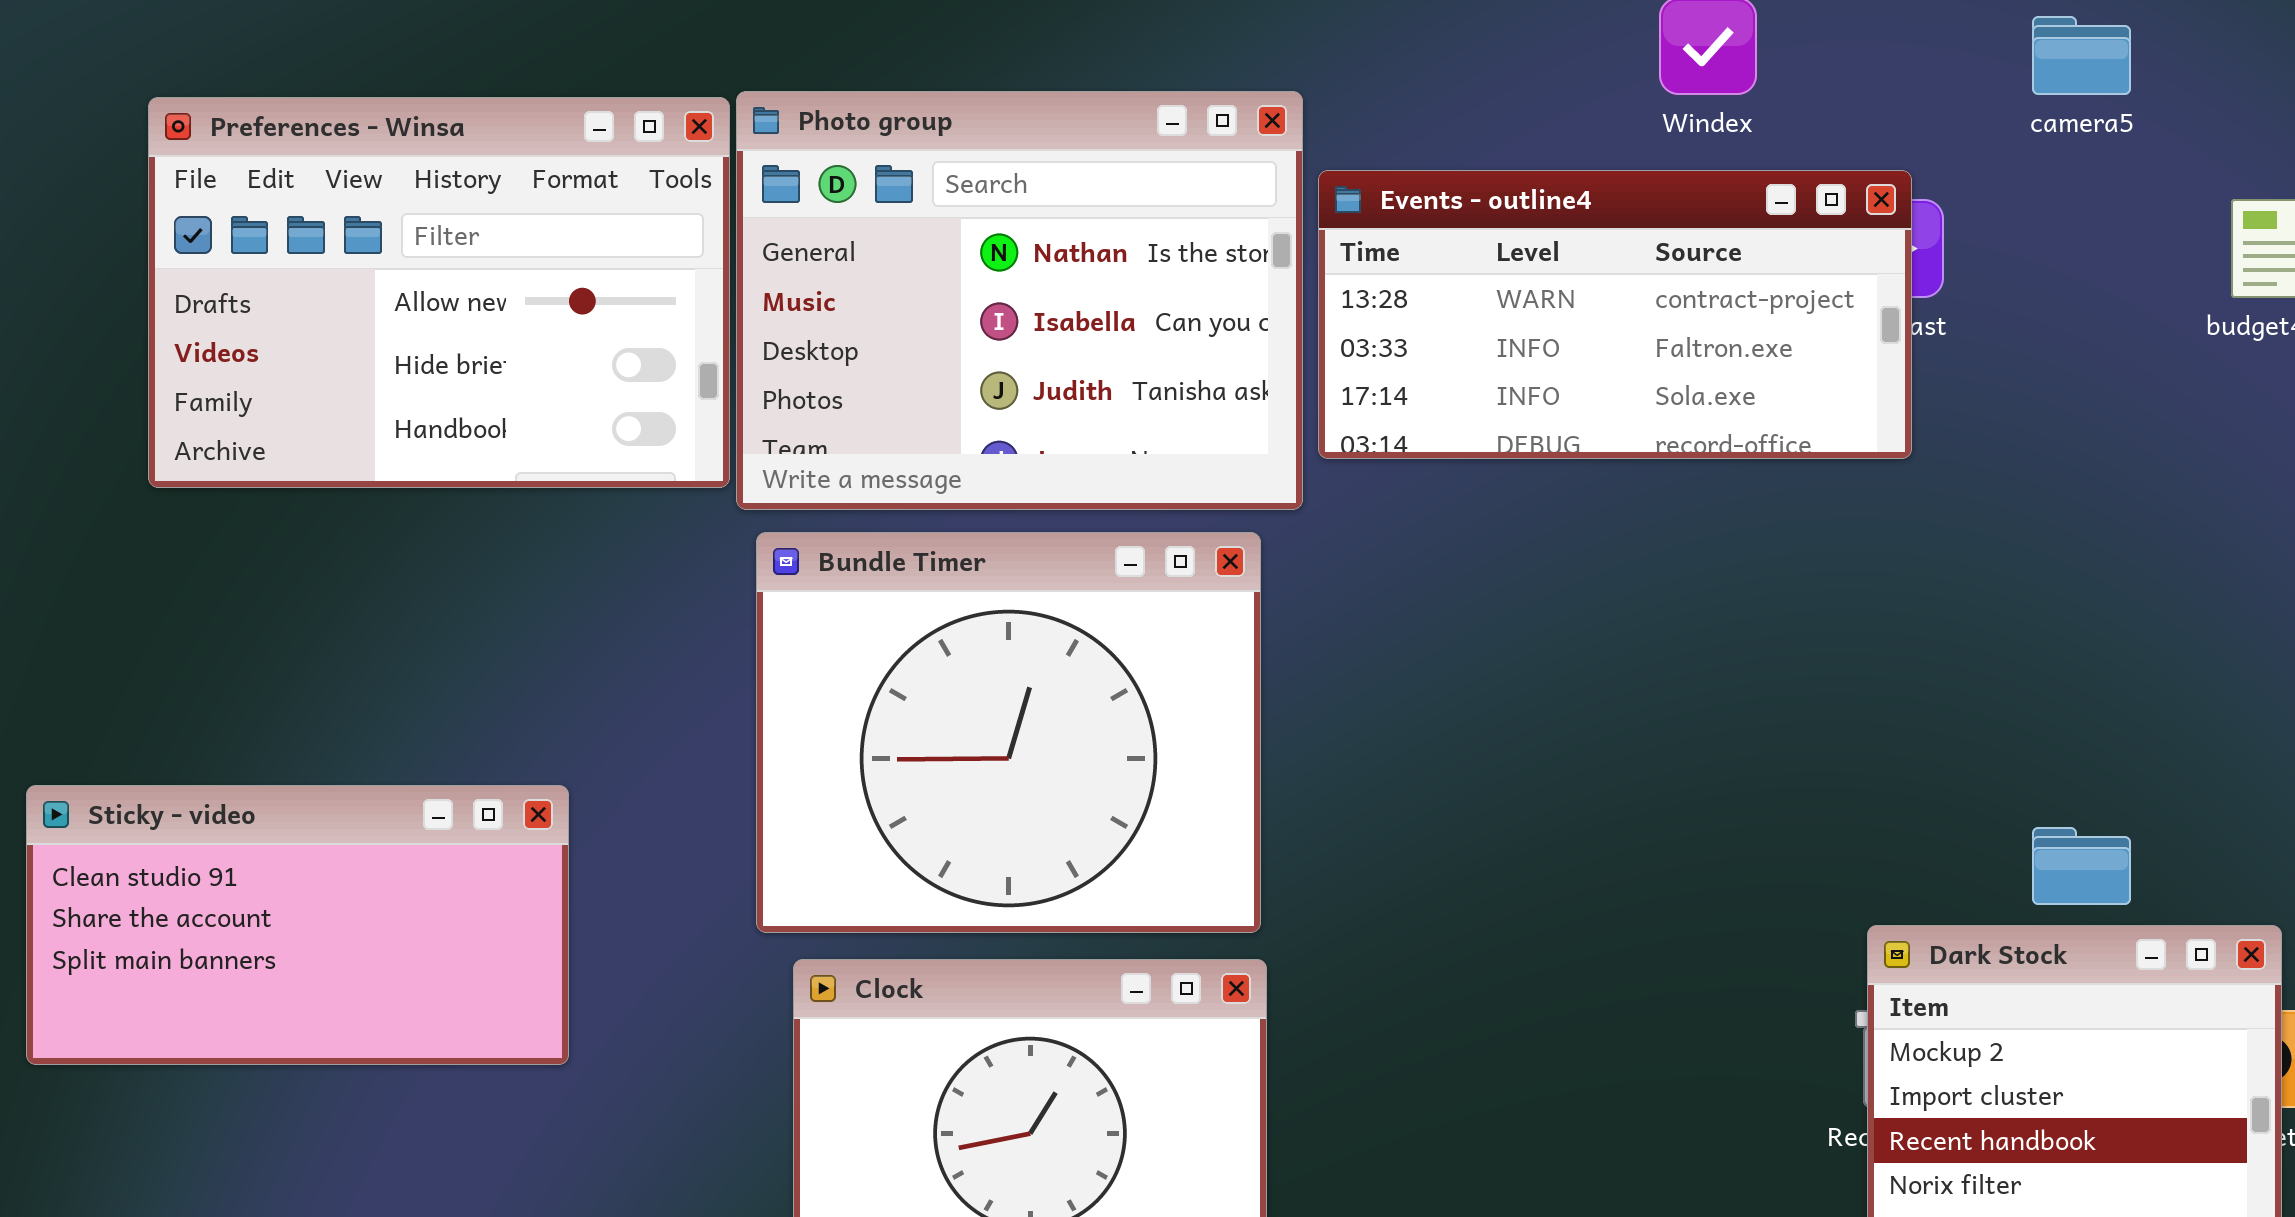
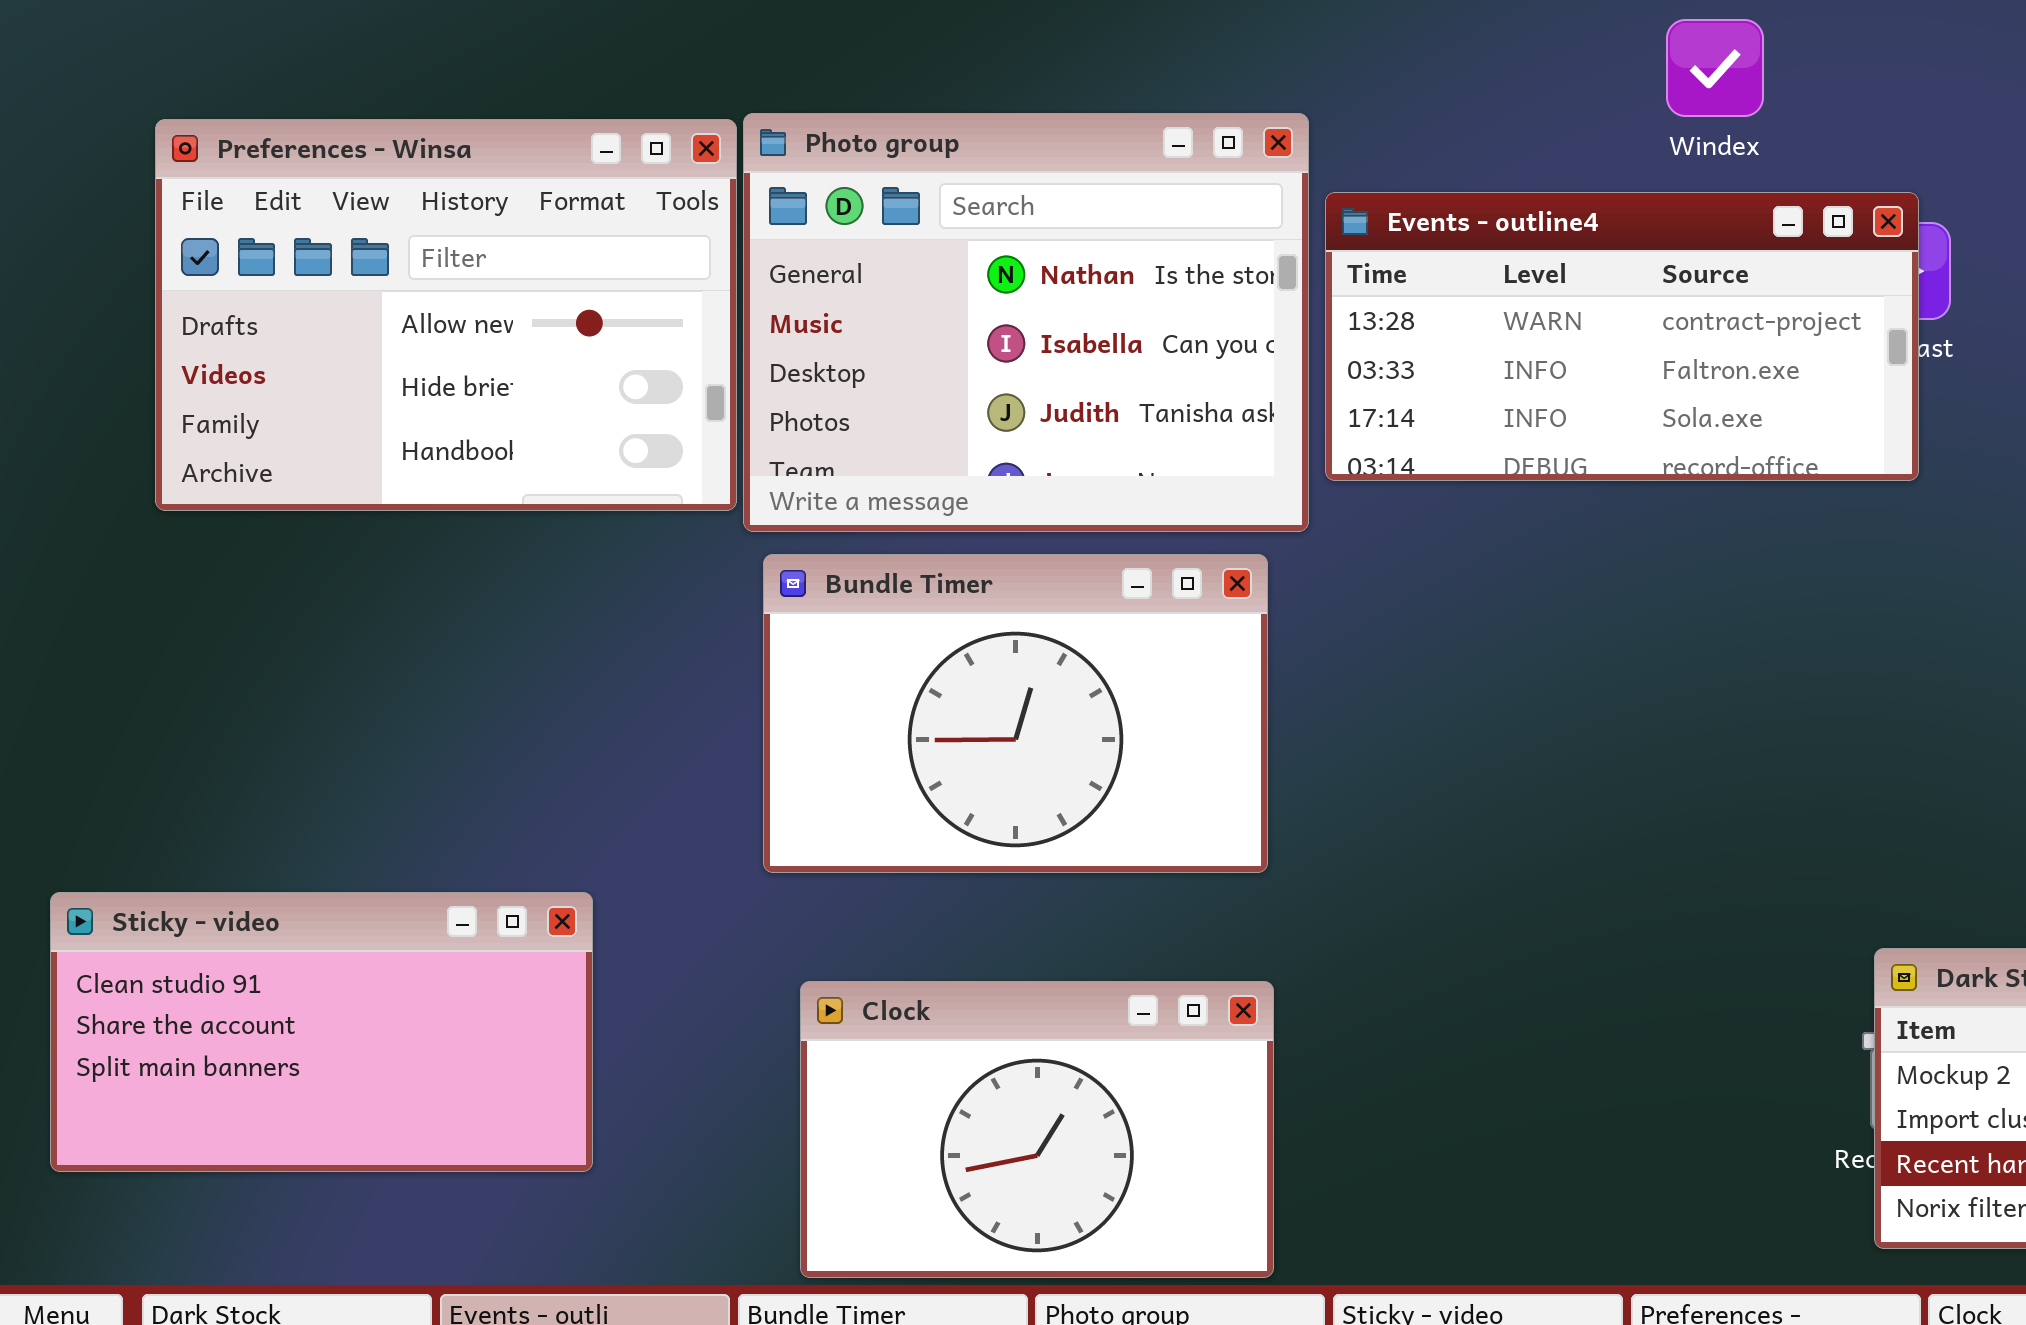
Bundle Timer: [756,532,1261,933] -> [763,554,1268,873], resized
Sticky - video: [26,785,569,1065] -> [50,892,593,1172], moved

